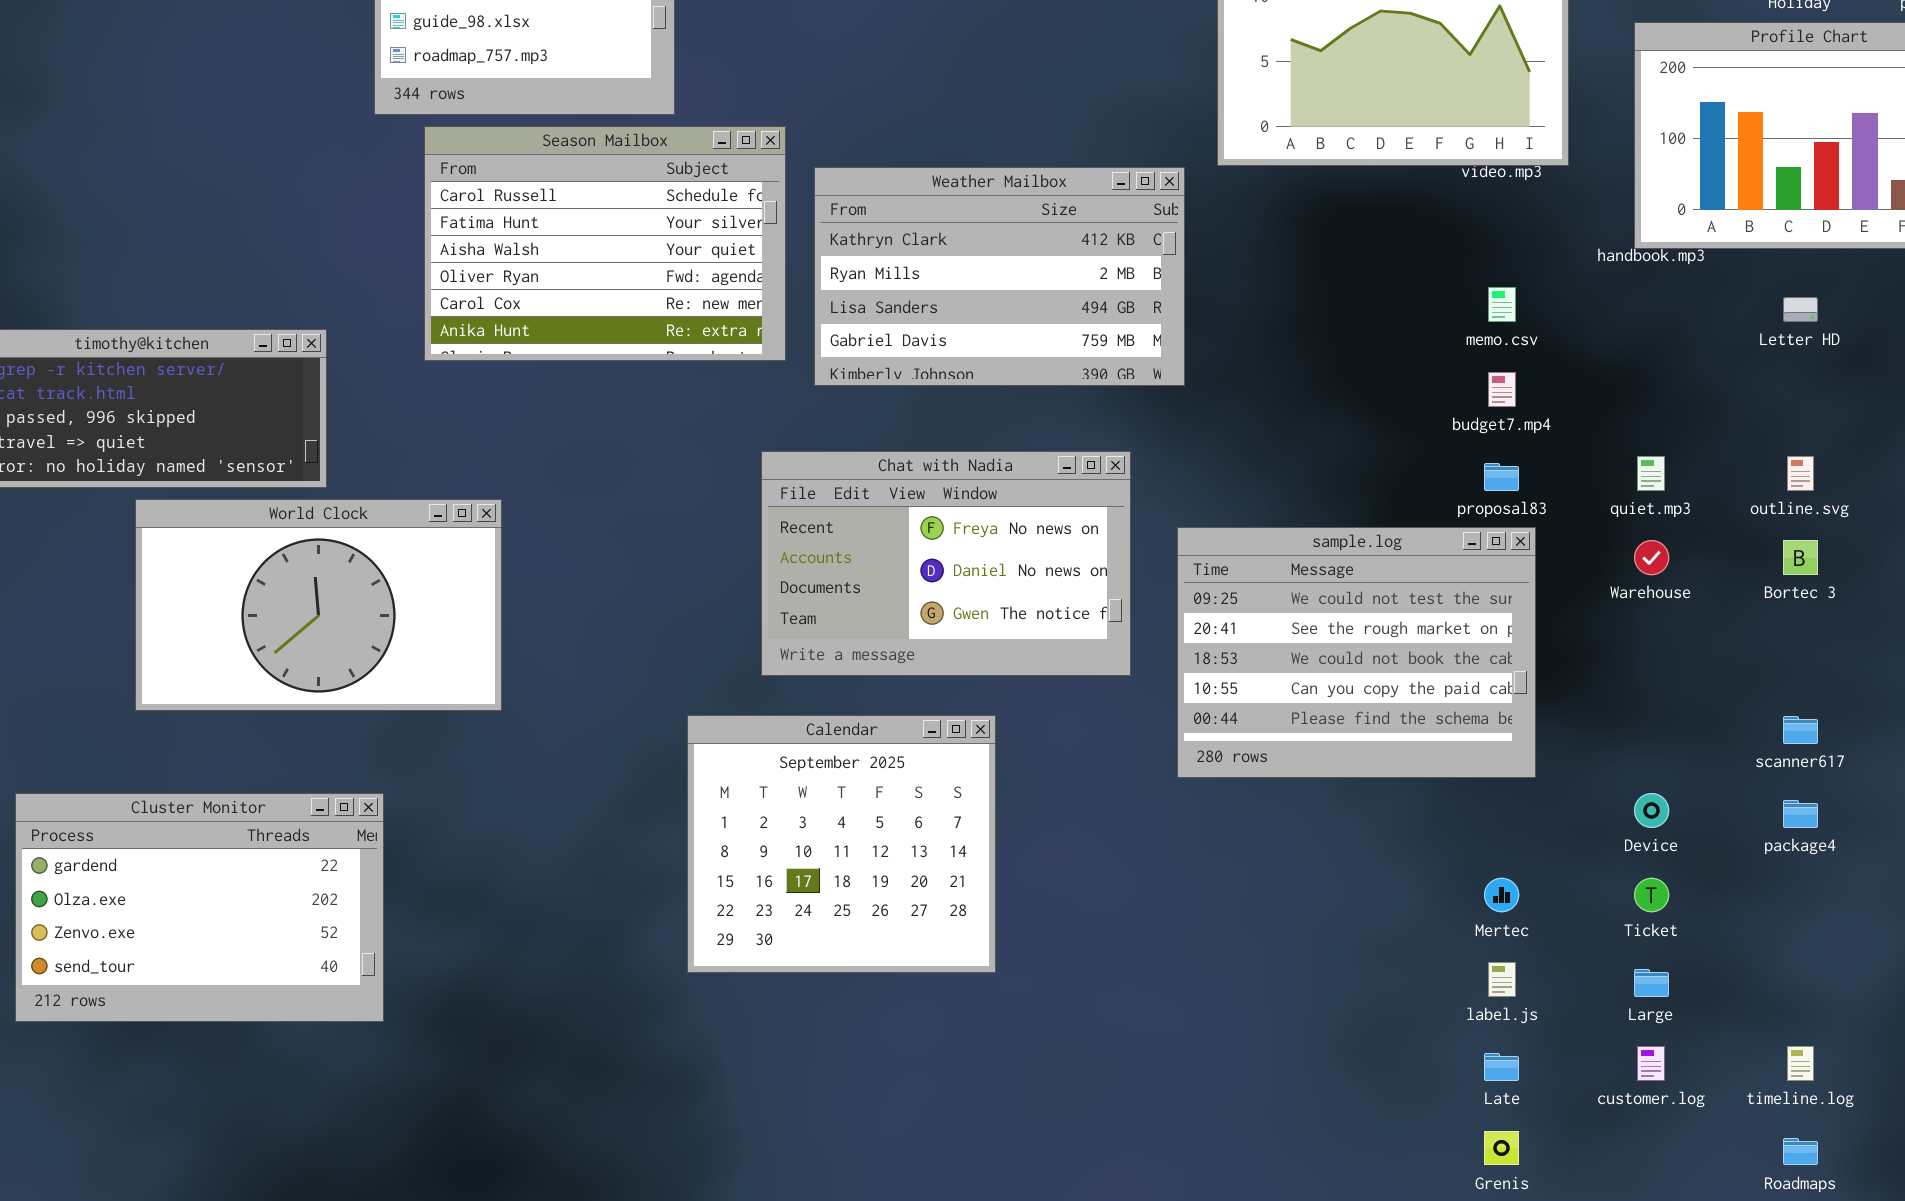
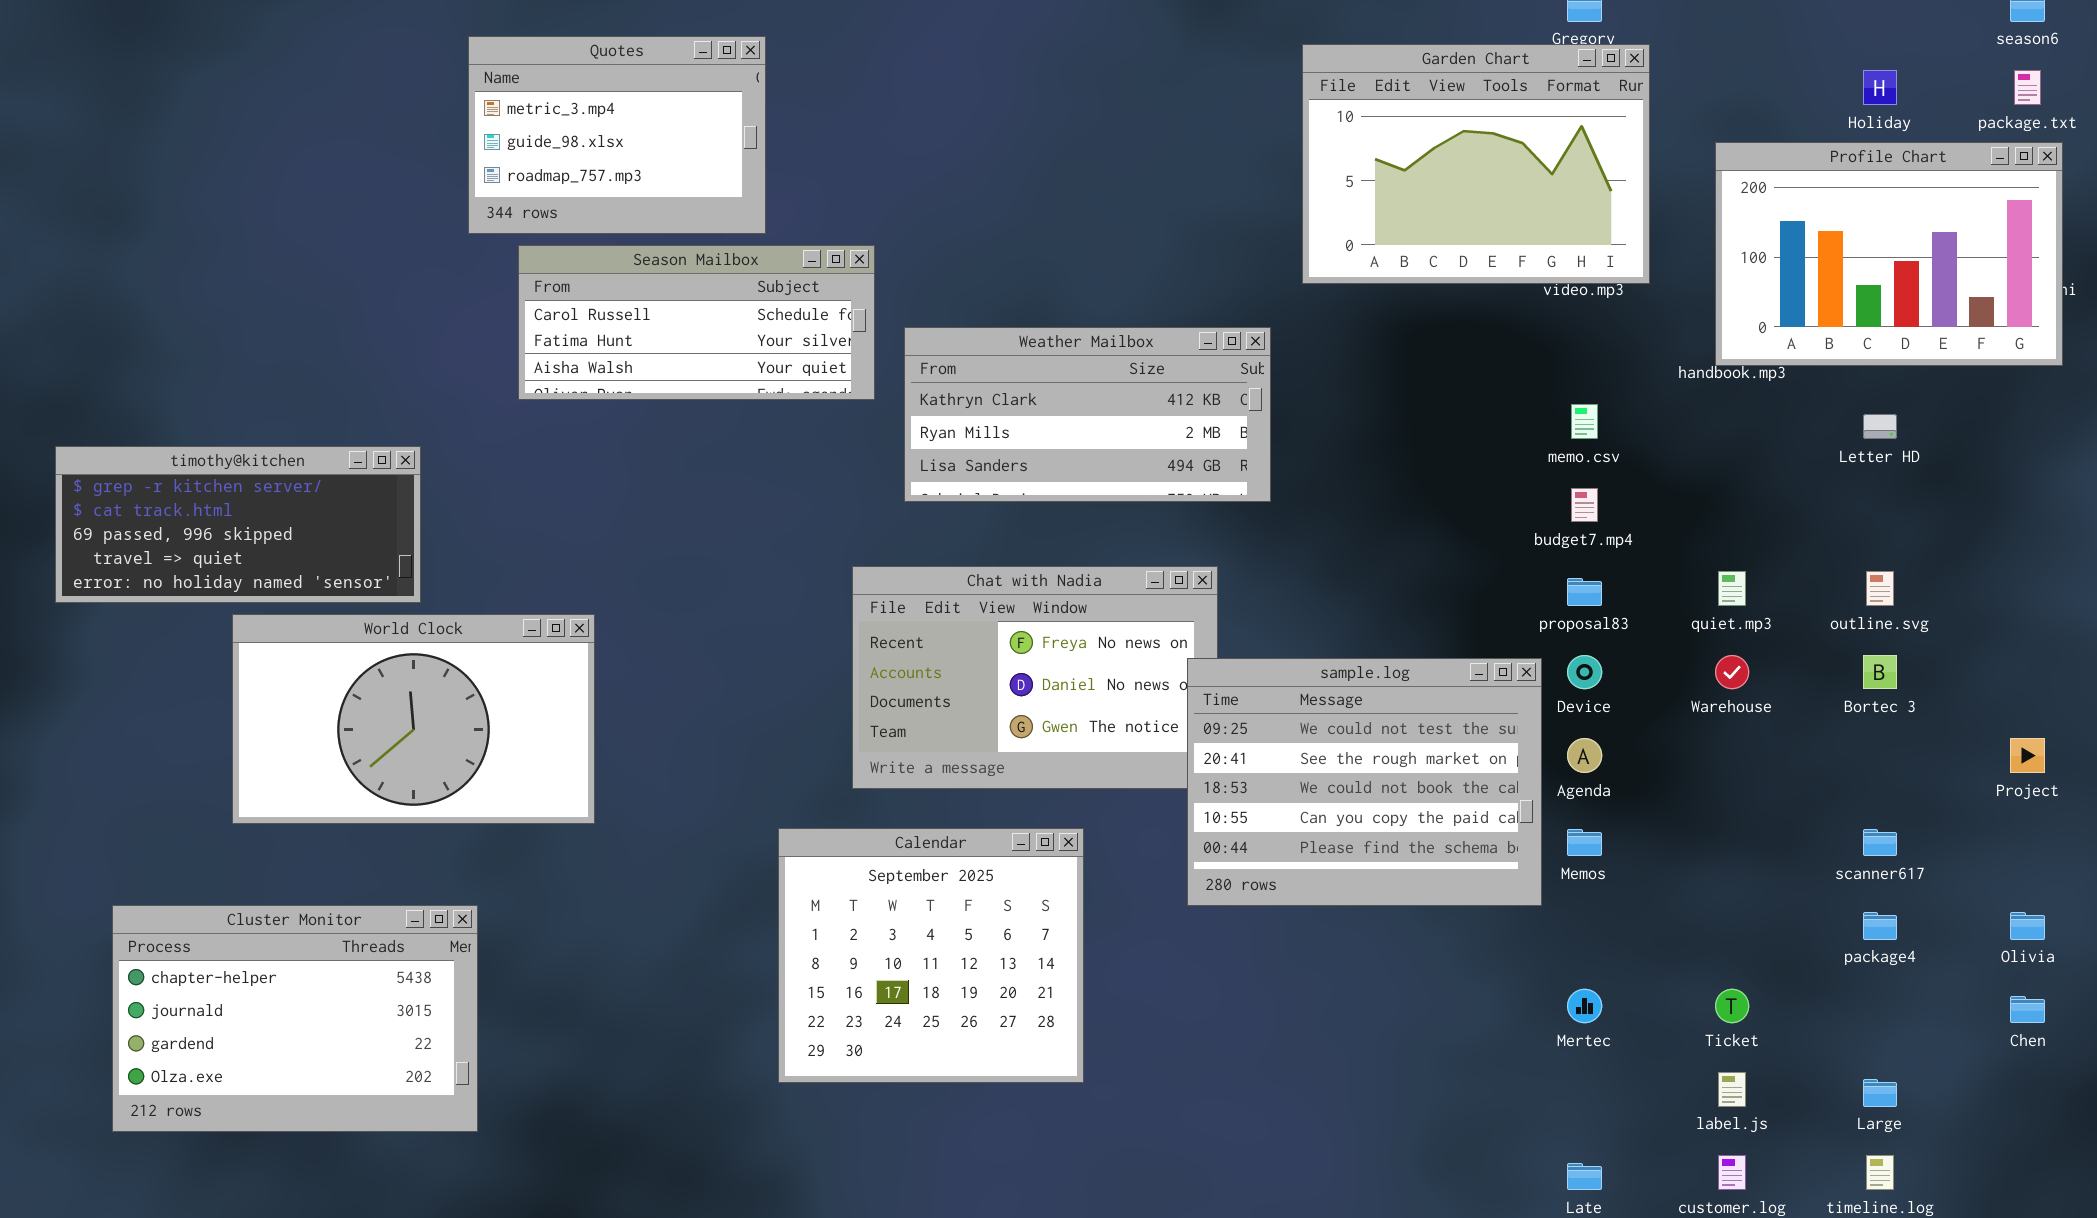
Season Mailbox: [424,126,786,361] -> [518,245,875,400], resized
Weather Mailbox: [814,167,1185,386] -> [904,327,1271,502], resized
sample.log: [1177,527,1536,778] -> [1187,658,1542,906], moved
Cluster Monitor: [15,793,384,1022] -> [112,905,478,1132], scrolled up 2 rows
Device: [1634,793,1669,828] -> [1567,655,1602,689], moved
label.js: [1488,962,1516,997] -> [1718,1072,1746,1107], moved
Large: [1634,969,1669,997] -> [1863,1079,1897,1107], moved

